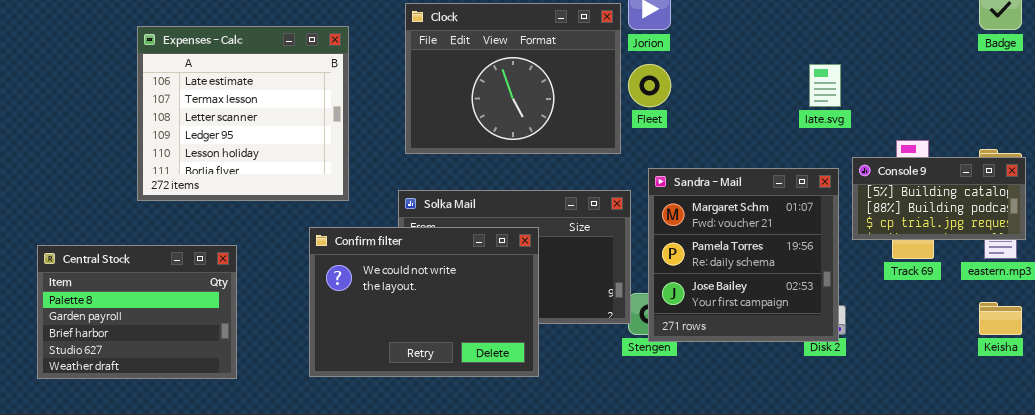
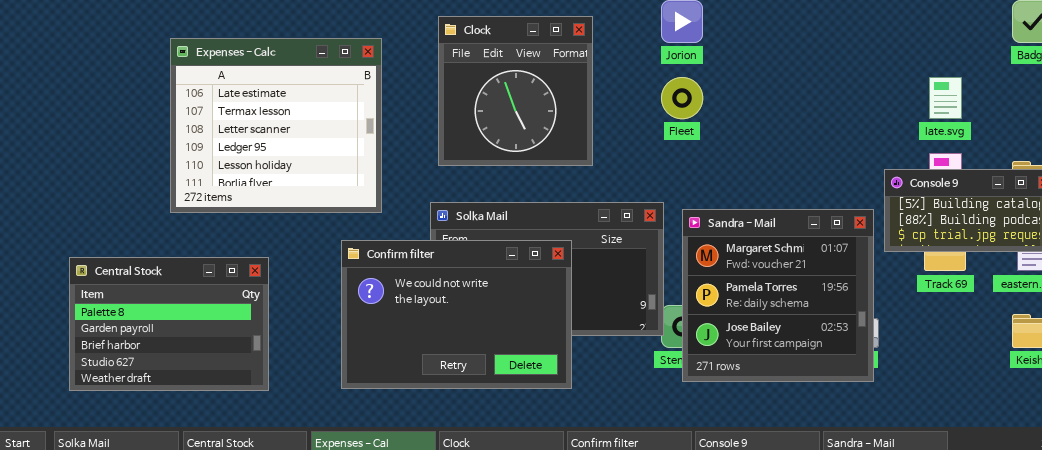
Clock: [405,3,621,154] -> [438,16,593,166], resized
late.svg: [809,64,841,107] -> [929,77,962,119], moved
Sandra - Mail: [648,168,839,342] -> [682,209,874,382], moved

